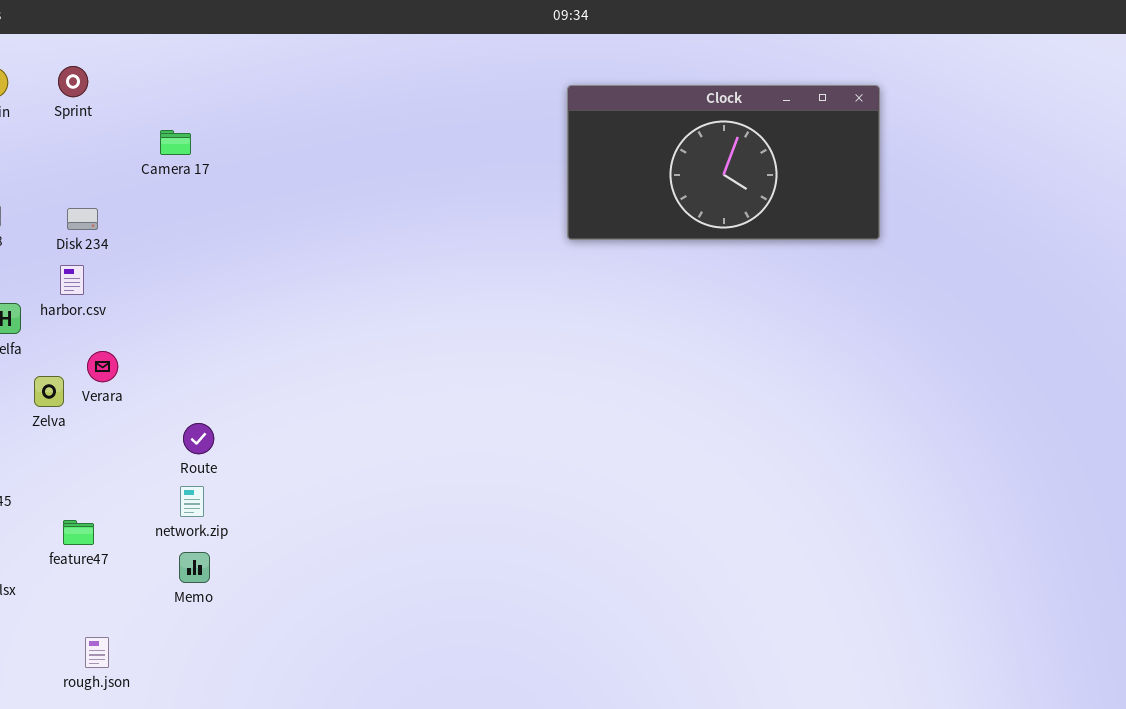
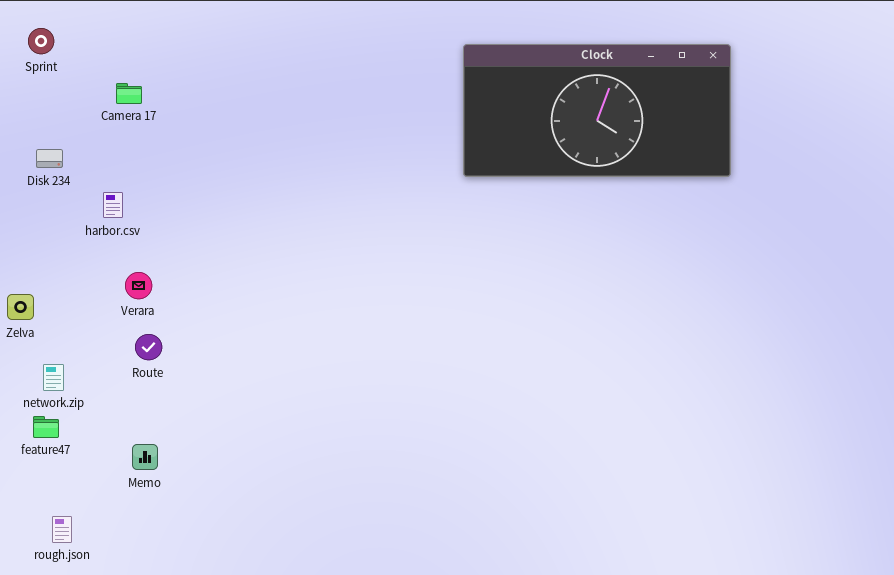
harbor.csv: [60,265,84,295] -> [103,192,123,218], moved
Verara: [87,351,118,382] -> [125,272,152,299], moved
network.zip: [180,486,204,517] -> [43,364,64,391], moved

